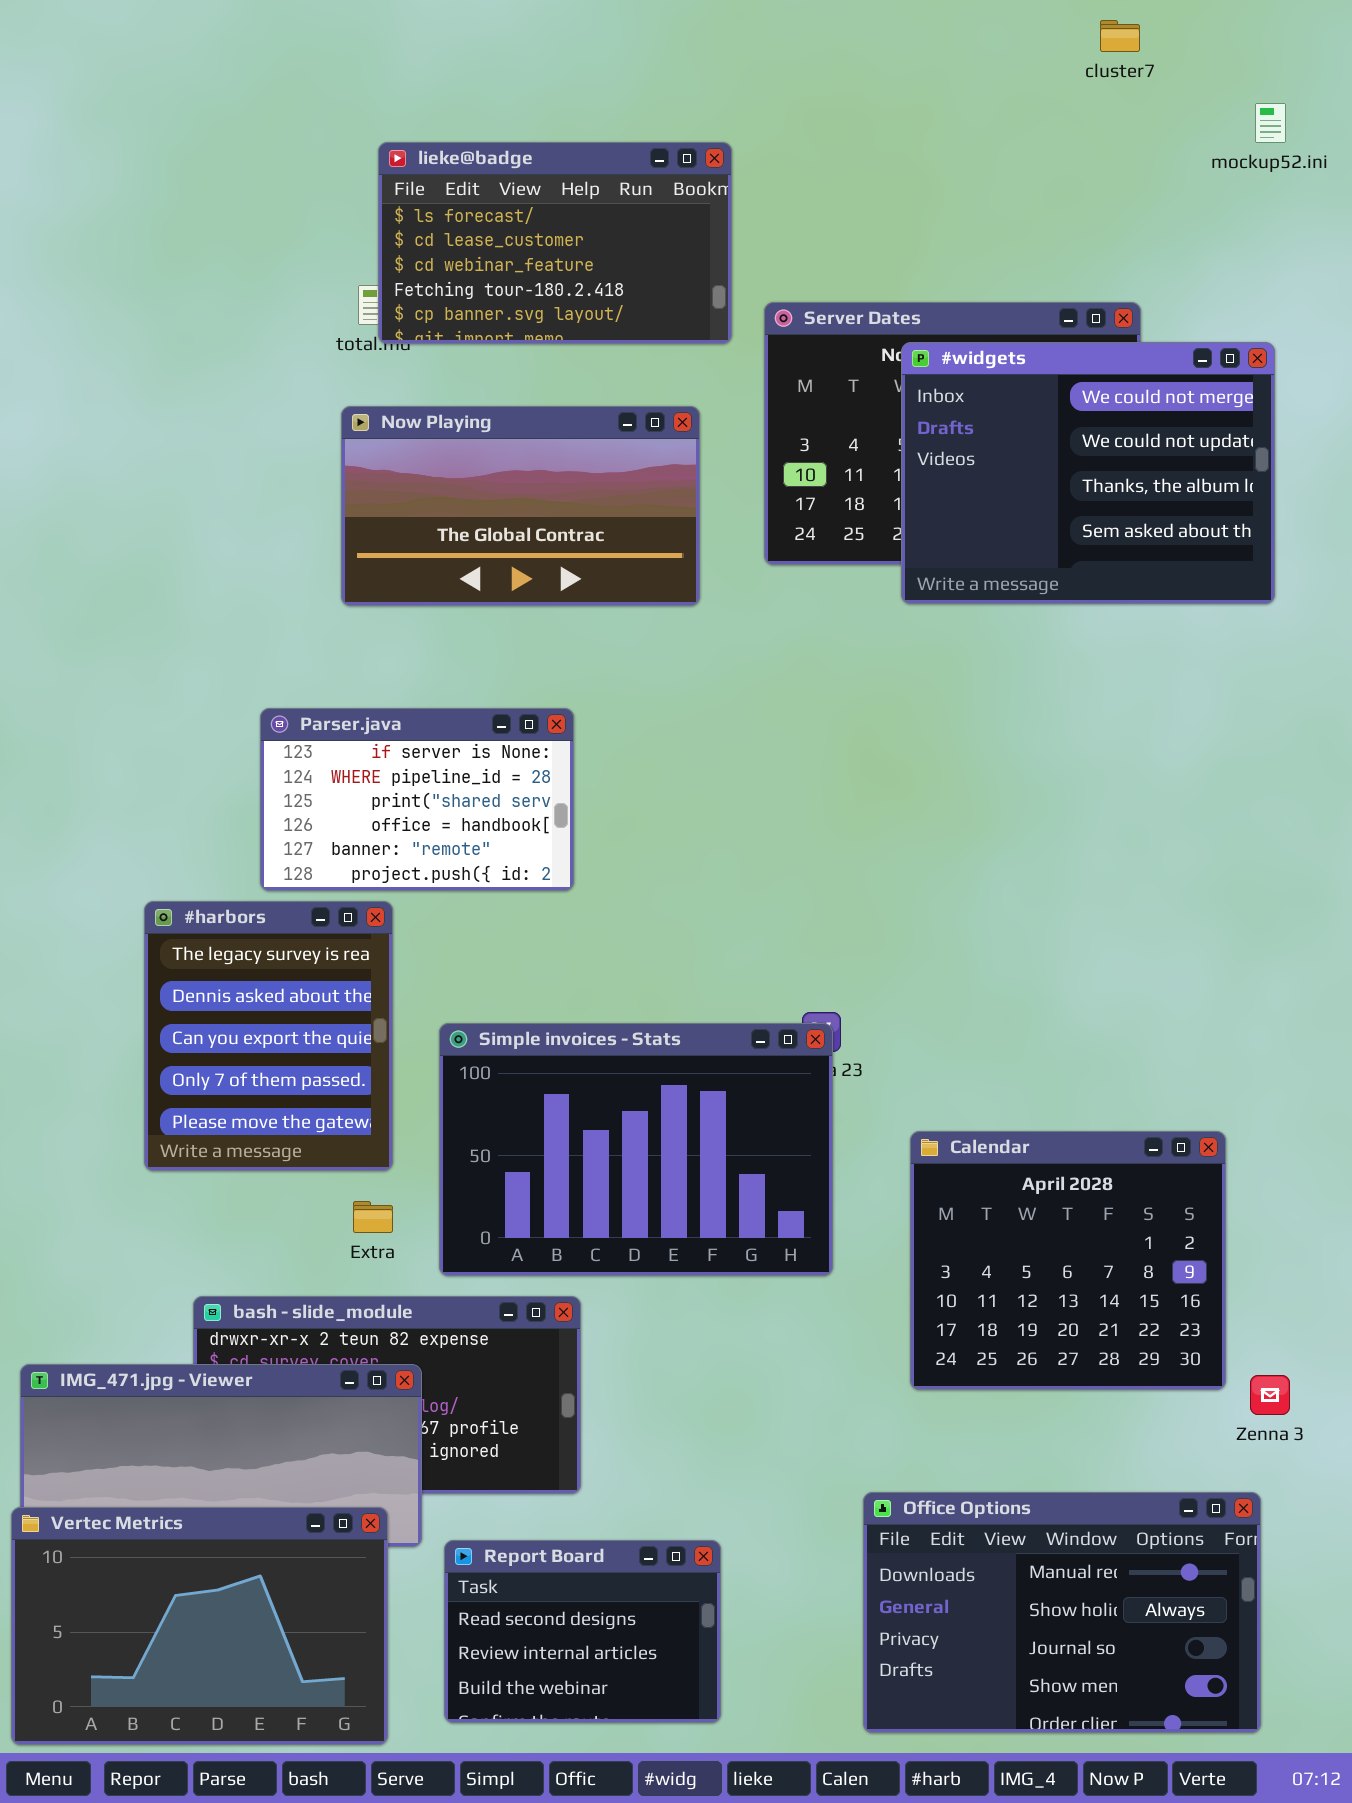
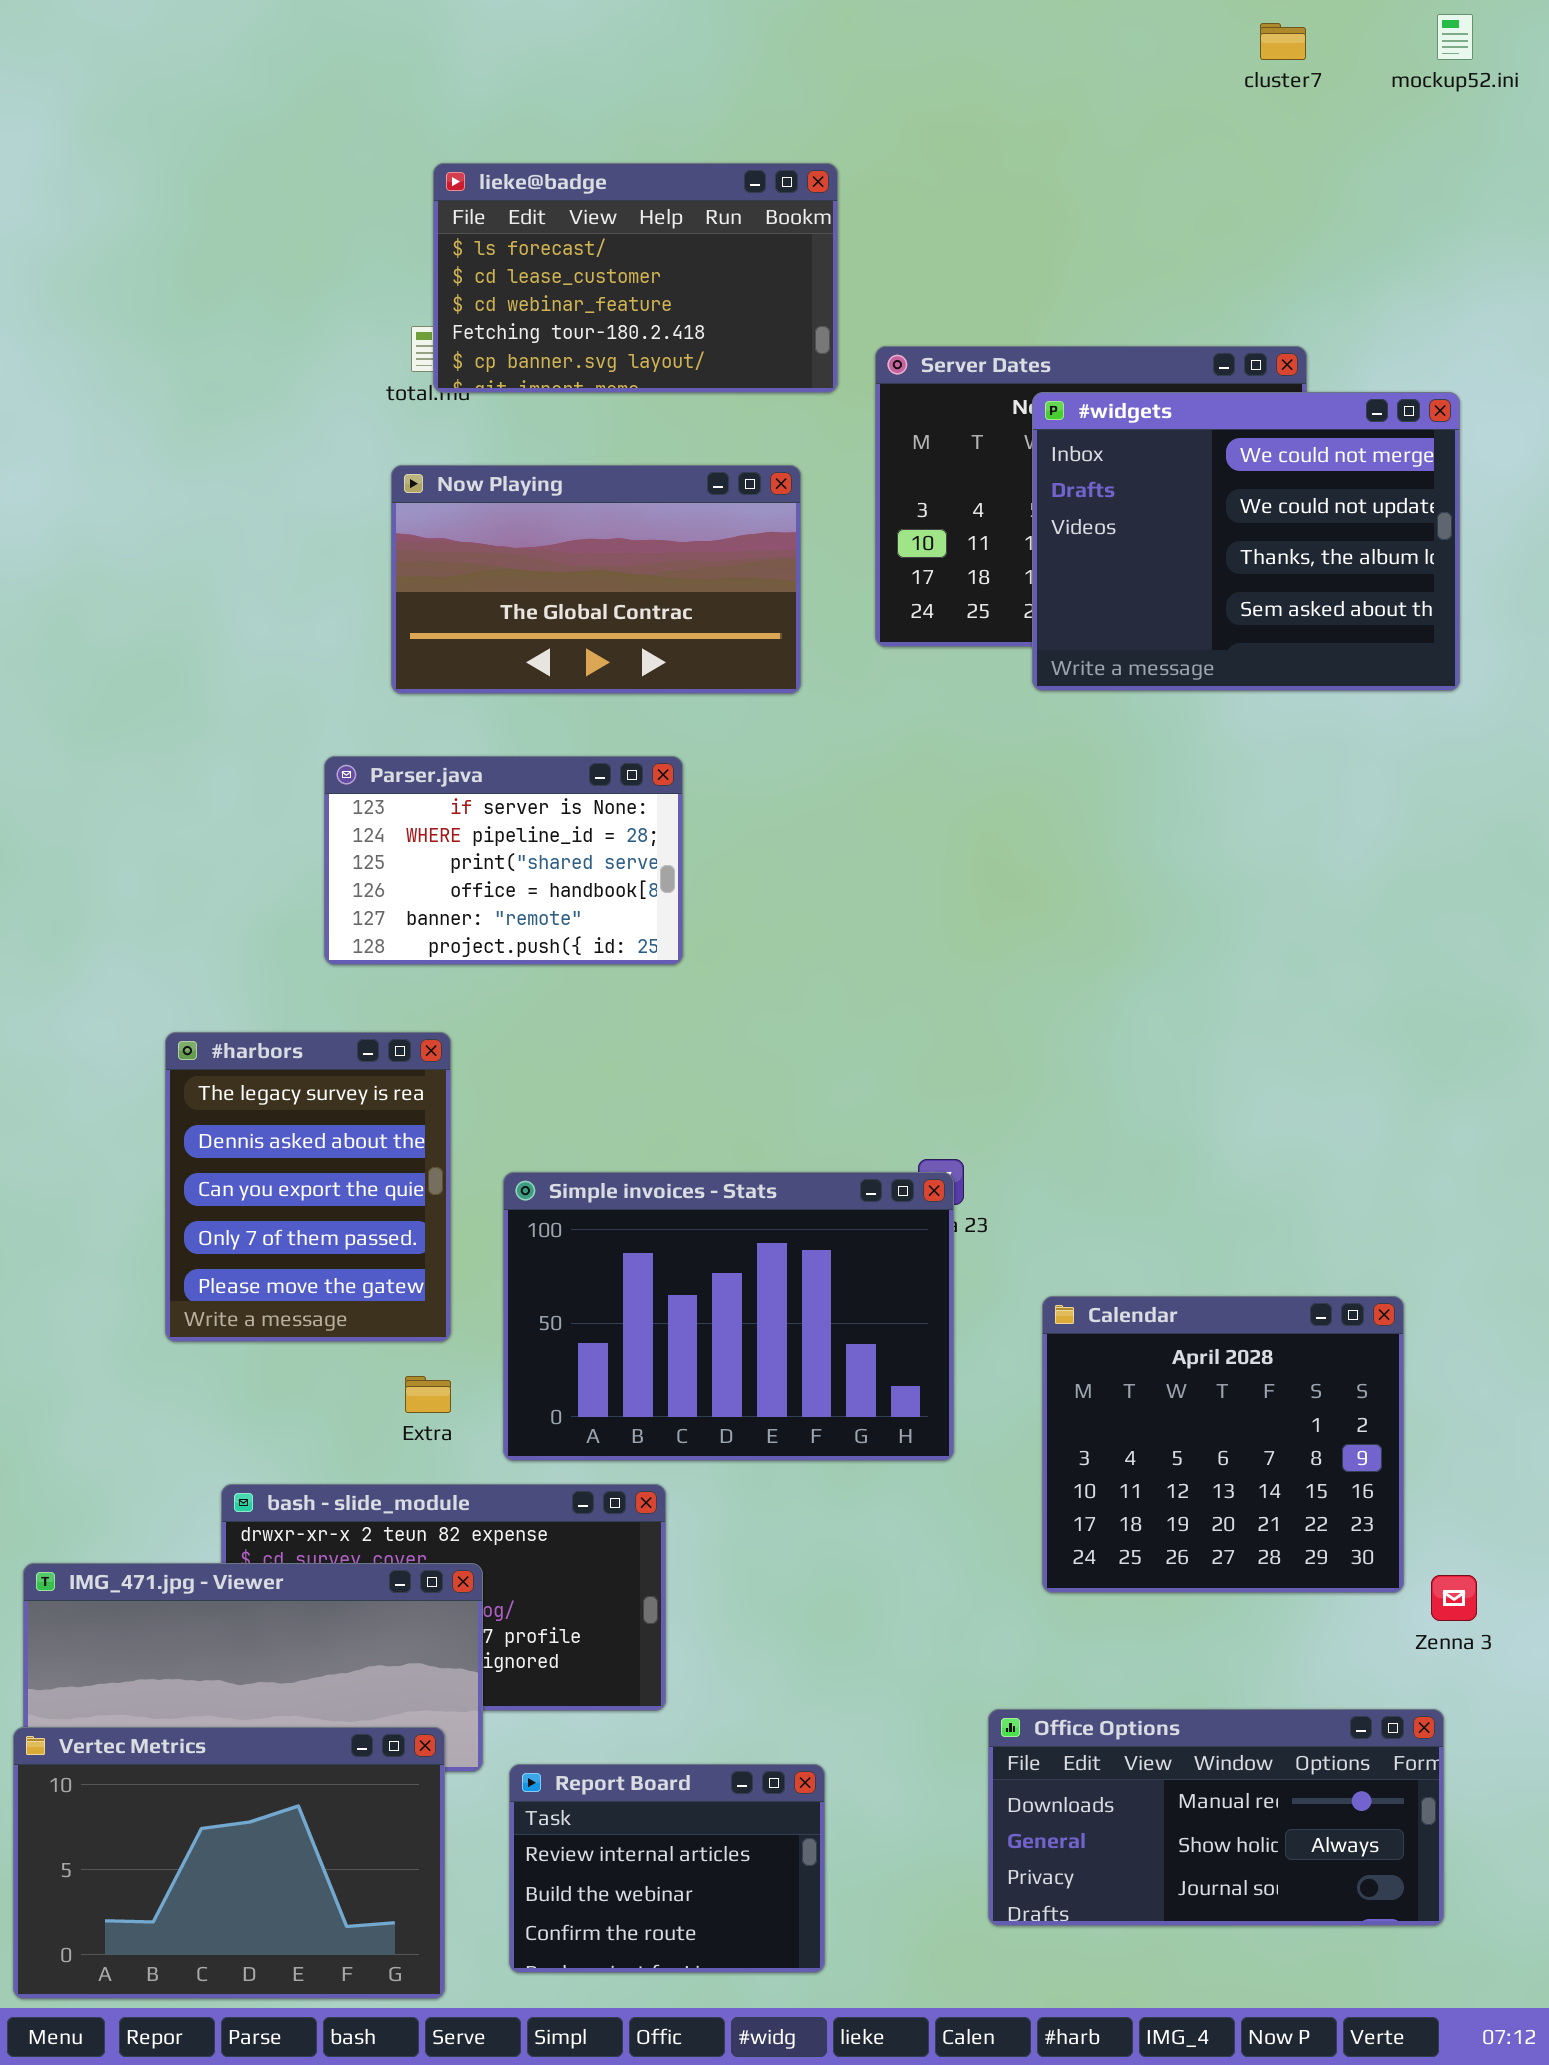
mockup52.ini: [1255,103,1286,143] -> [1437,14,1473,60], moved
Parser.java: [260,708,574,891] -> [324,756,683,965], moved
Office Options: [863,1492,1261,1733] -> [988,1709,1444,1926], resized
Report Board: [444,1540,721,1723] -> [509,1764,825,1973], scrolled down 1 row

